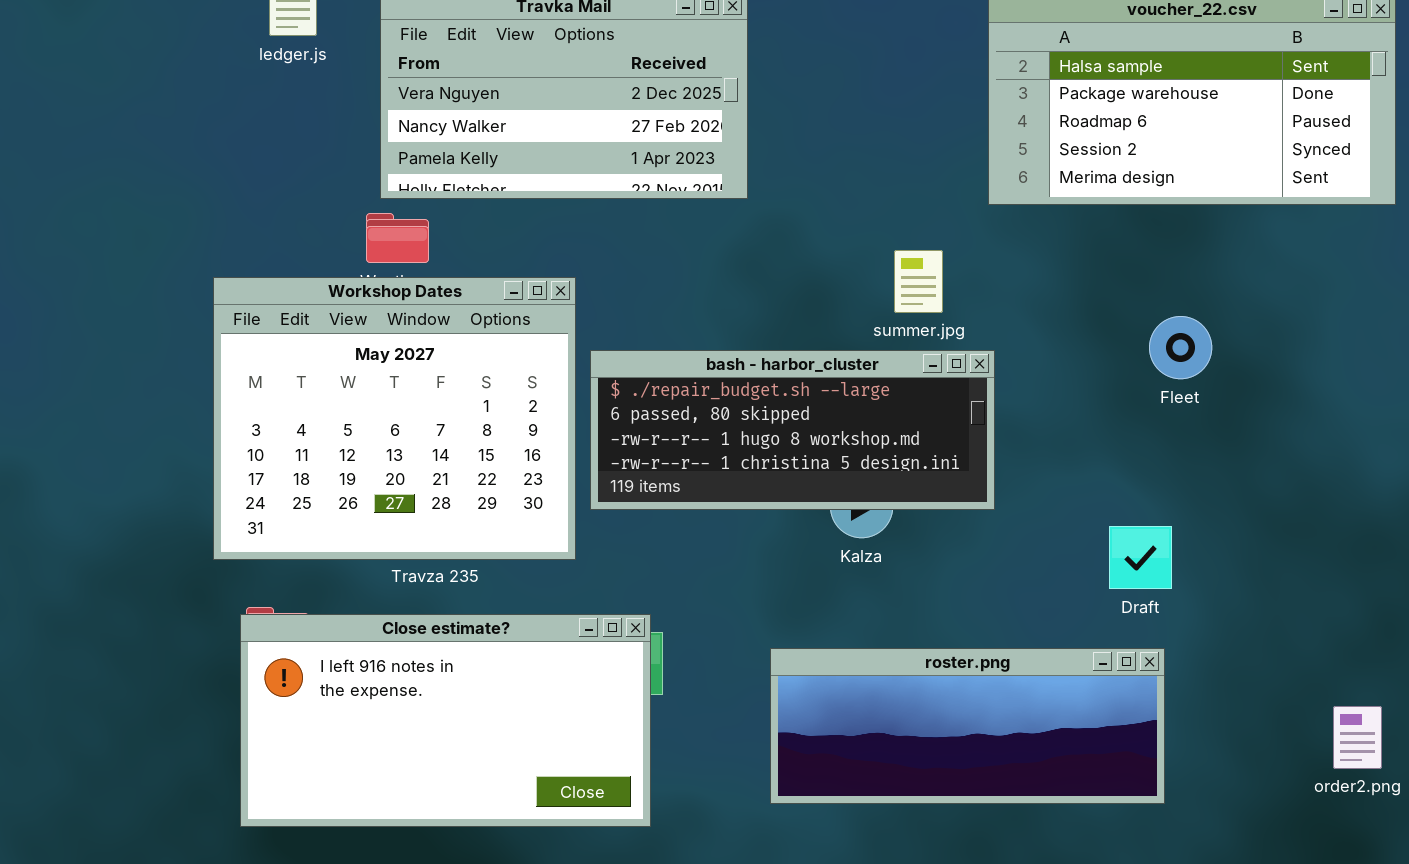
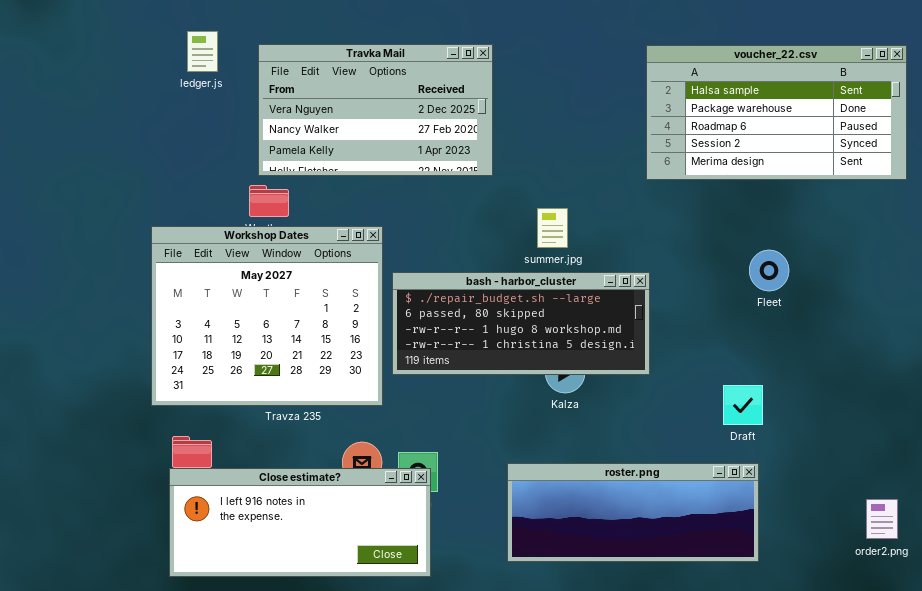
summer.jpg: [894,250,943,313] -> [537,208,568,248], moved
Close estimate?: [240,614,651,827] -> [169,468,431,577], resized

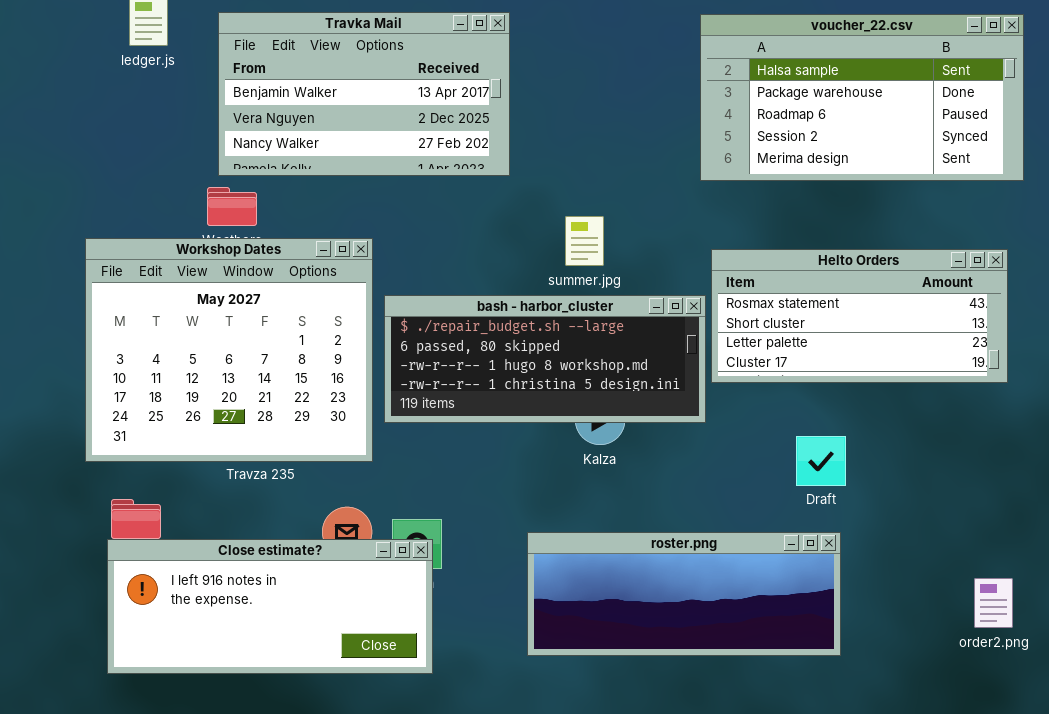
Travka Mail: [258,44,493,176] -> [218,12,510,176], scrolled up 1 row
Helto Orders: none -> [711,249,1008,383], opened

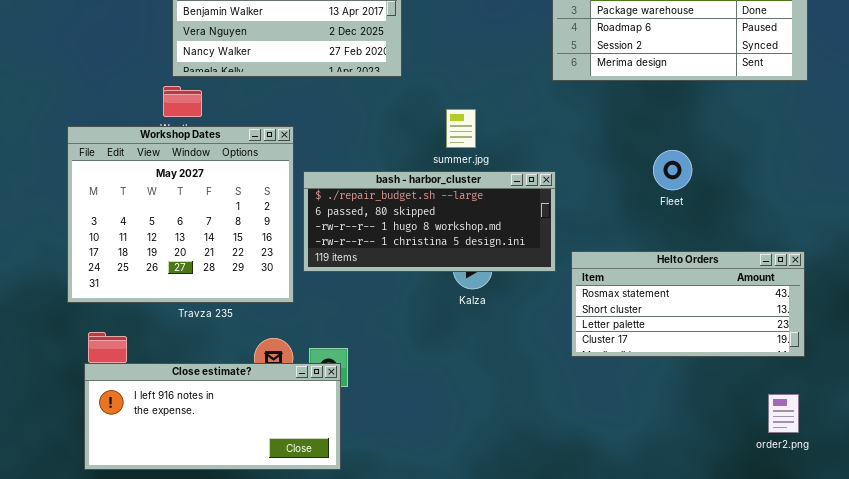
Helto Orders: [711,249,1008,383] -> [571,251,805,357], moved
roster.png: [527,532,841,656] -> none, closed

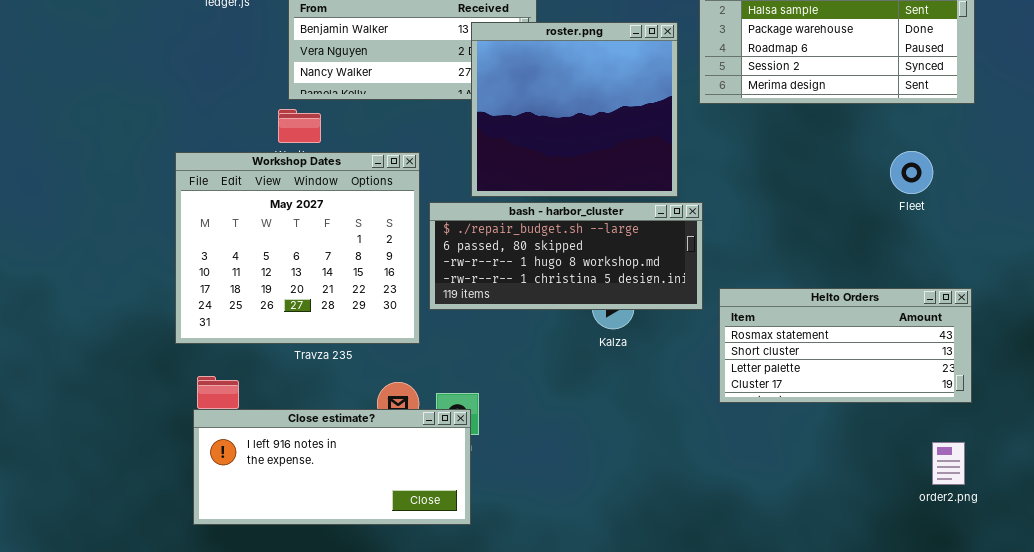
roster.png: none -> [471,22,678,197], opened
Fleet: [653,150,692,190] -> [890,151,933,194], moved

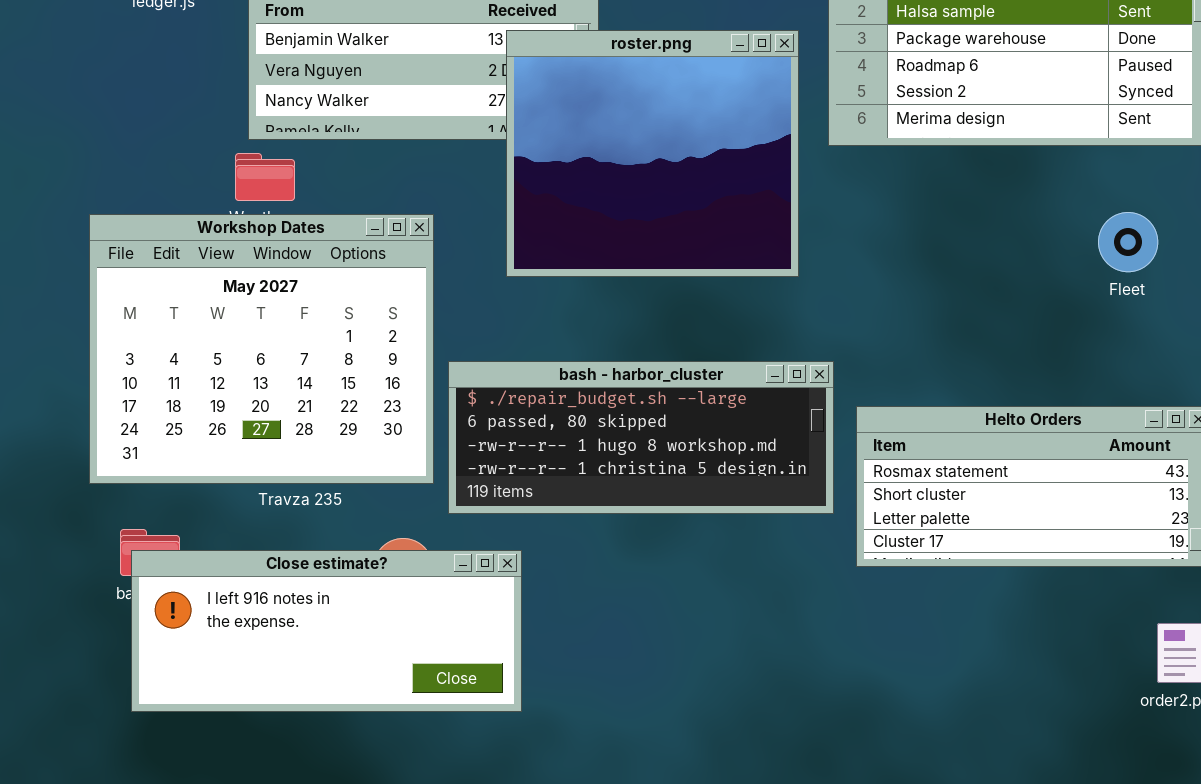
bash - harbor_cluster: [429,202,703,310] -> [448,361,834,514], moved
Close estimate?: [193,409,471,525] -> [131,550,522,712], moved

